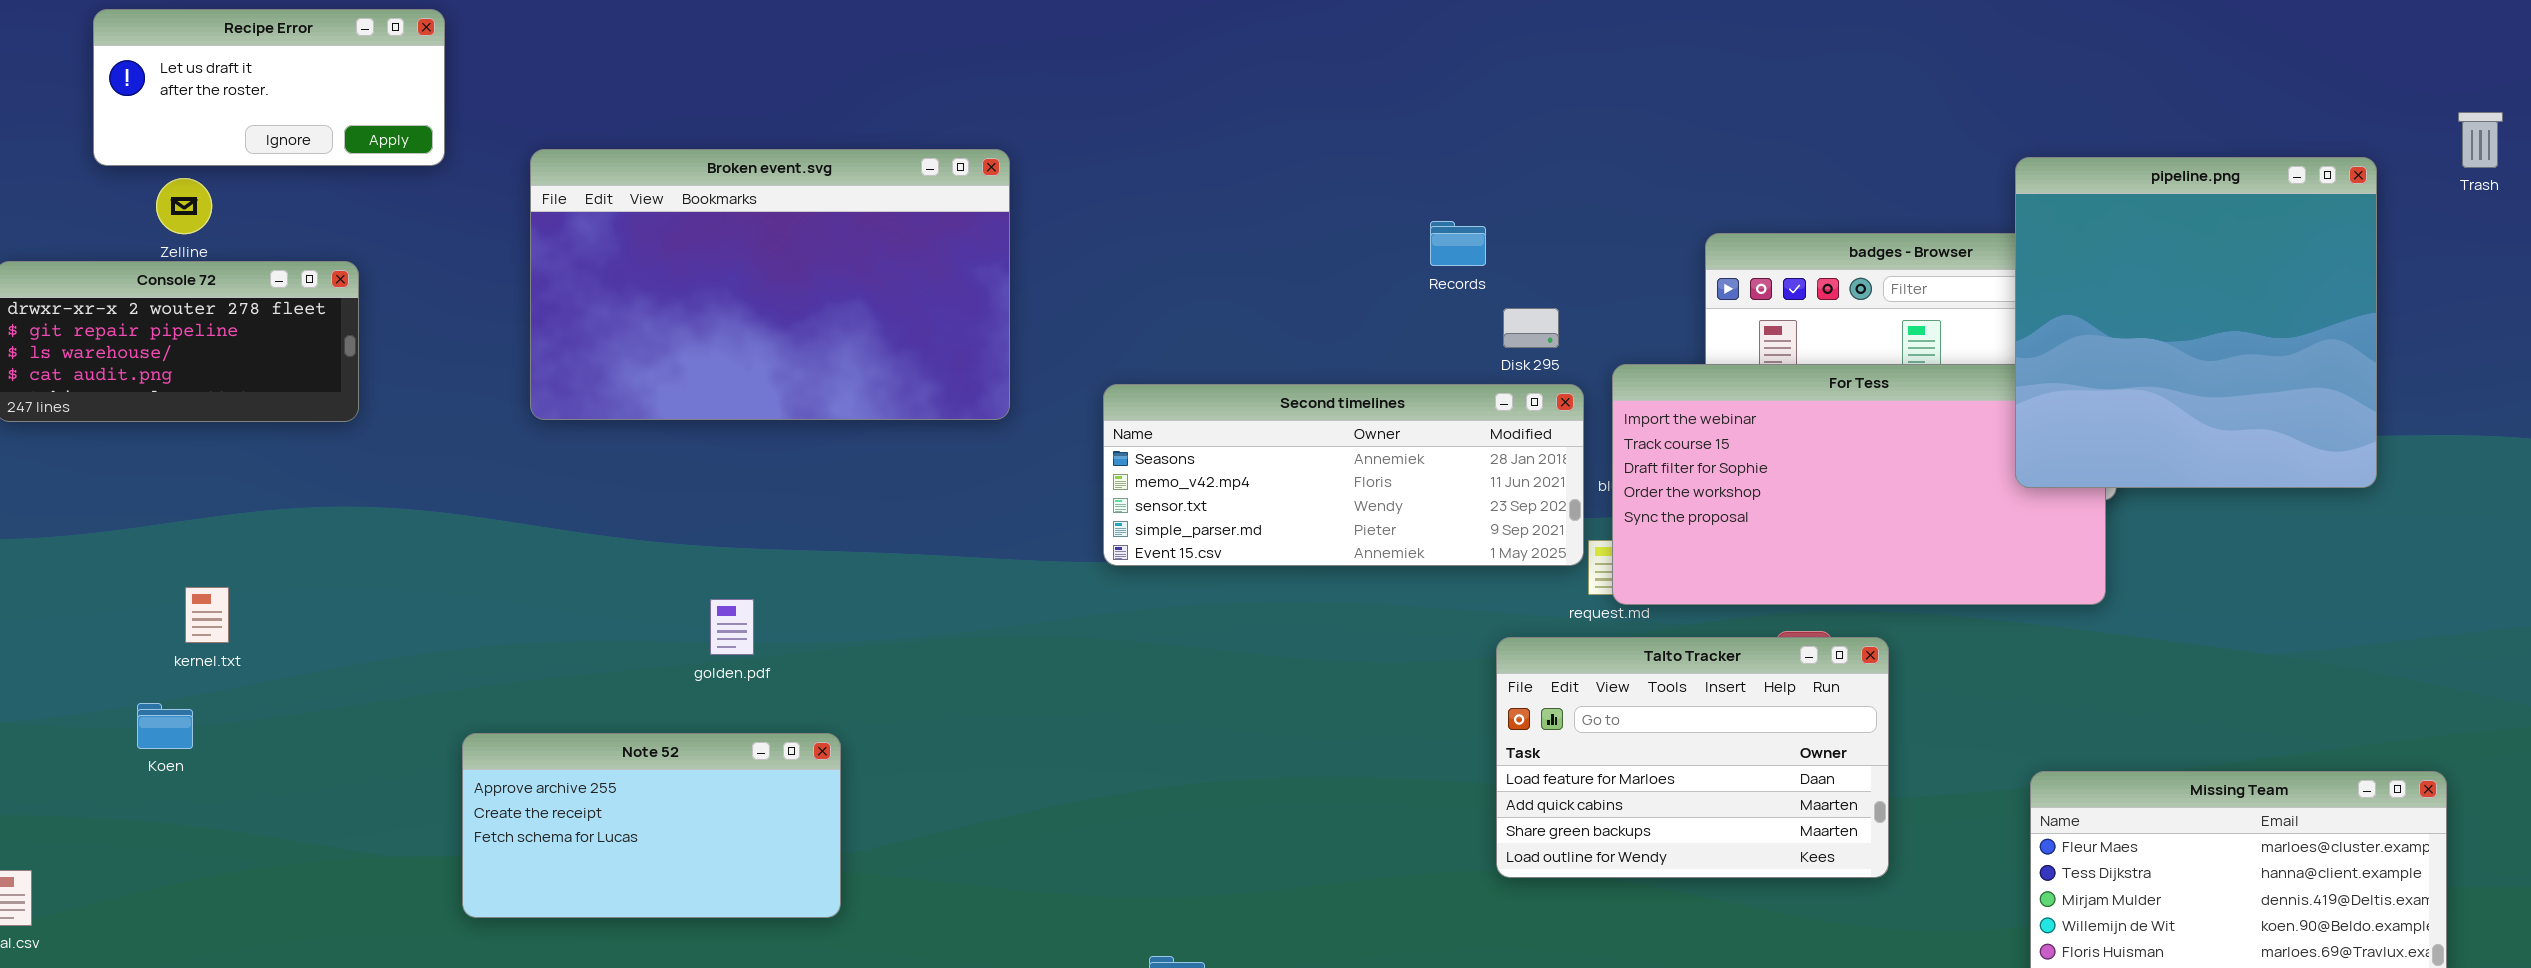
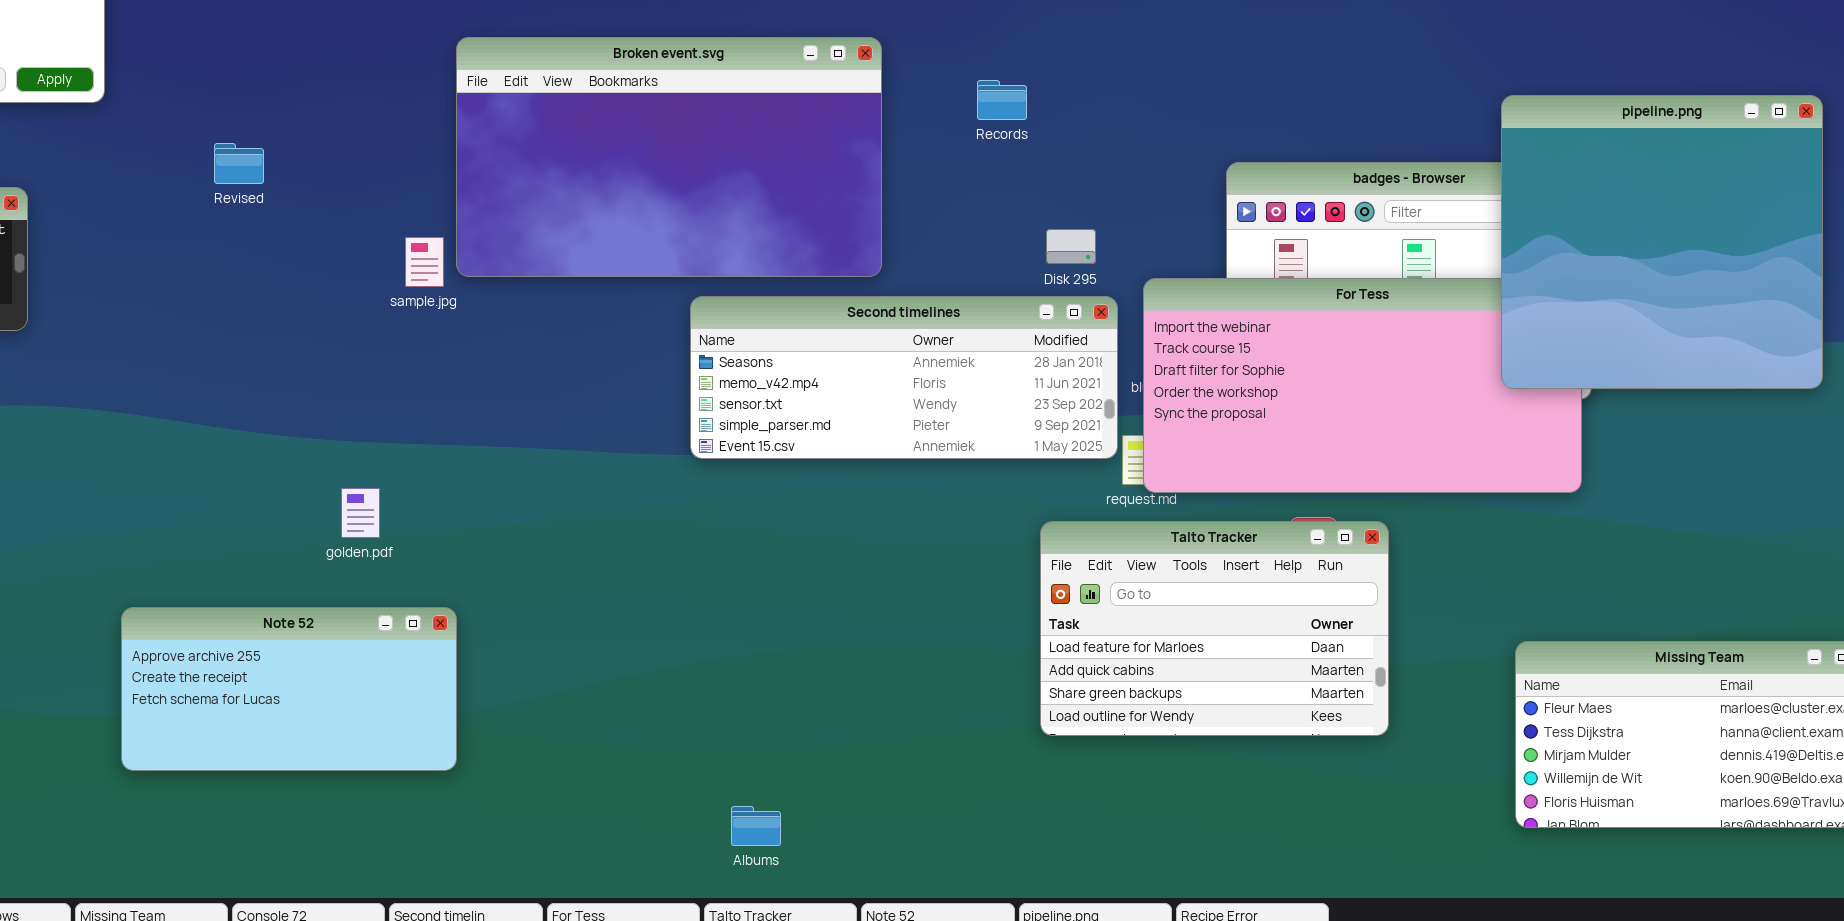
Broken event.svg: [530,149,1010,420] -> [456,37,882,277], moved
Records: [1430,221,1486,266] -> [977,80,1027,120], moved

